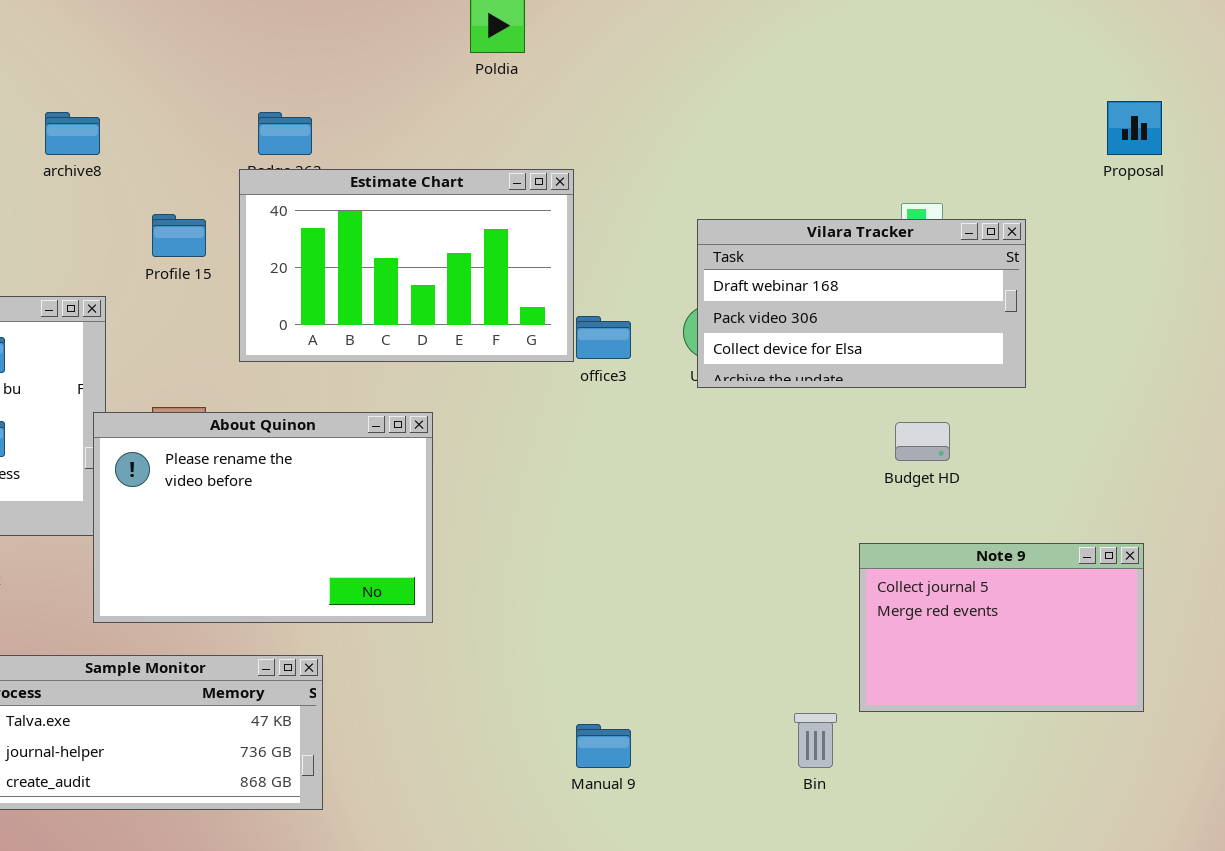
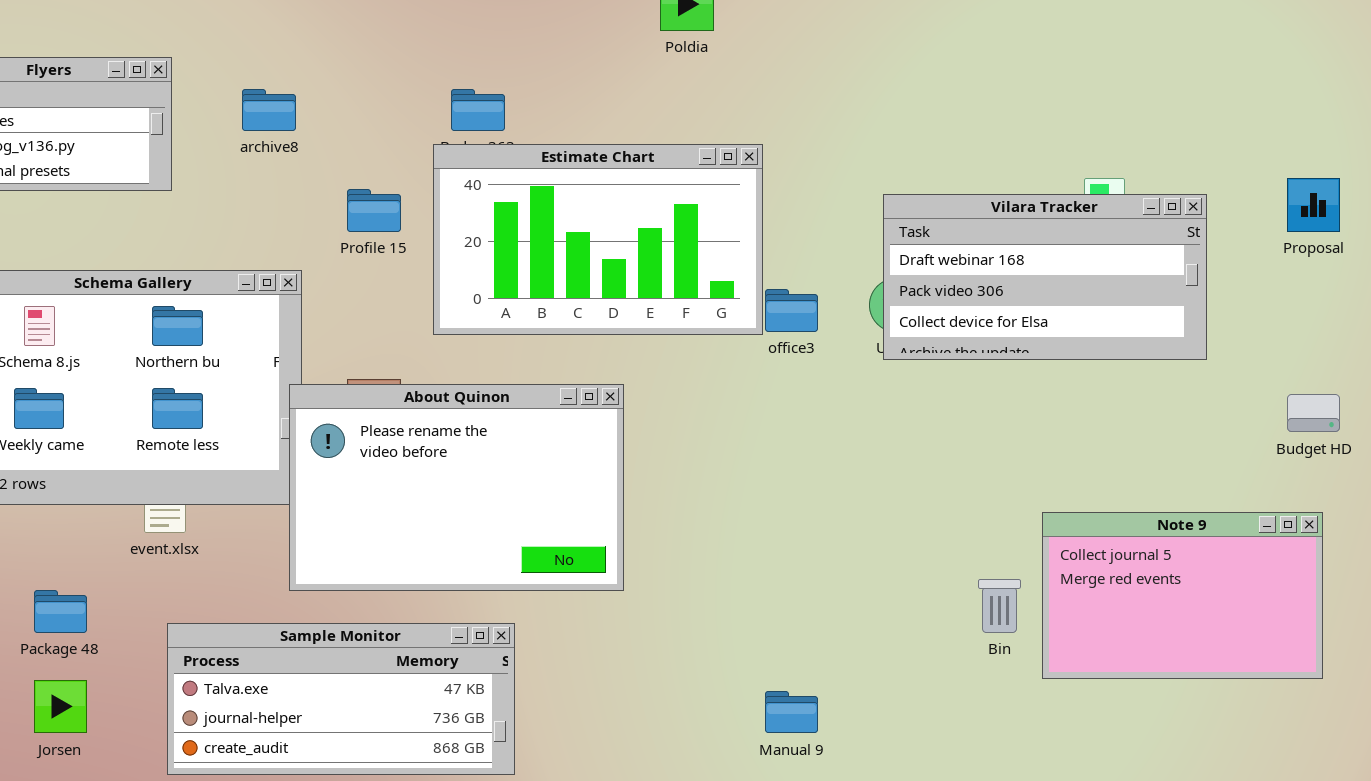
Proposal: [1107,101,1162,155] -> [1287,178,1340,232], moved
Budget HD: [895,422,950,461] -> [1287,394,1340,432], moved
Bin: [794,713,837,768] -> [978,579,1021,633], moved

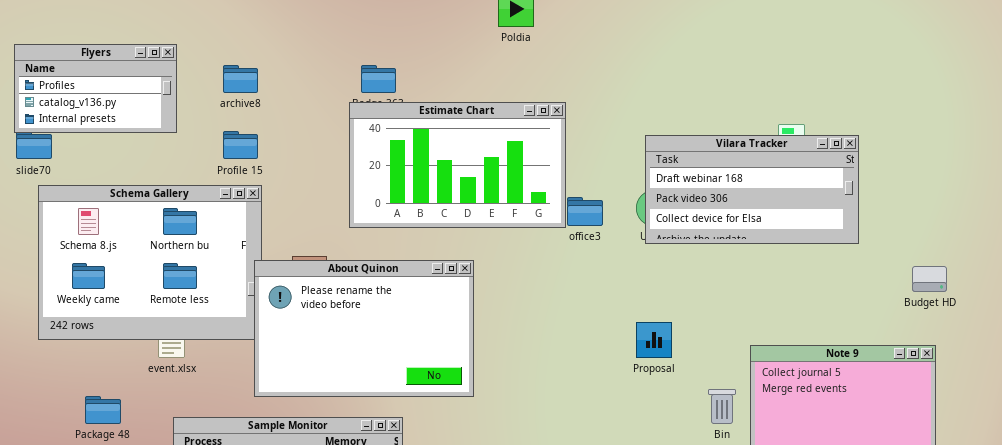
Proposal: [1287,178,1340,232] -> [636,322,672,358], moved
Profile 15: [347,189,401,232] -> [223,131,258,159], moved

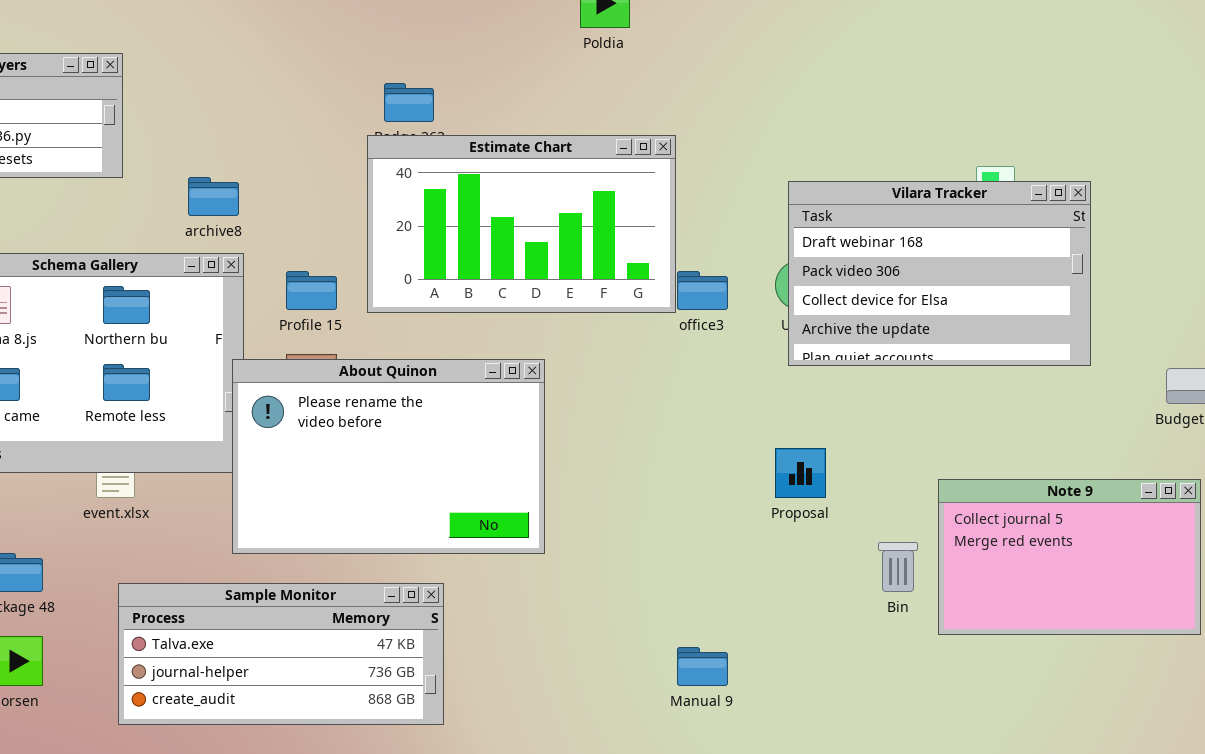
archive8: [223,65,258,93] -> [188,177,239,216], moved
Profile 15: [223,131,258,159] -> [286,271,337,310], moved
Vilara Tracker: [645,135,859,244] -> [788,181,1091,366], resized

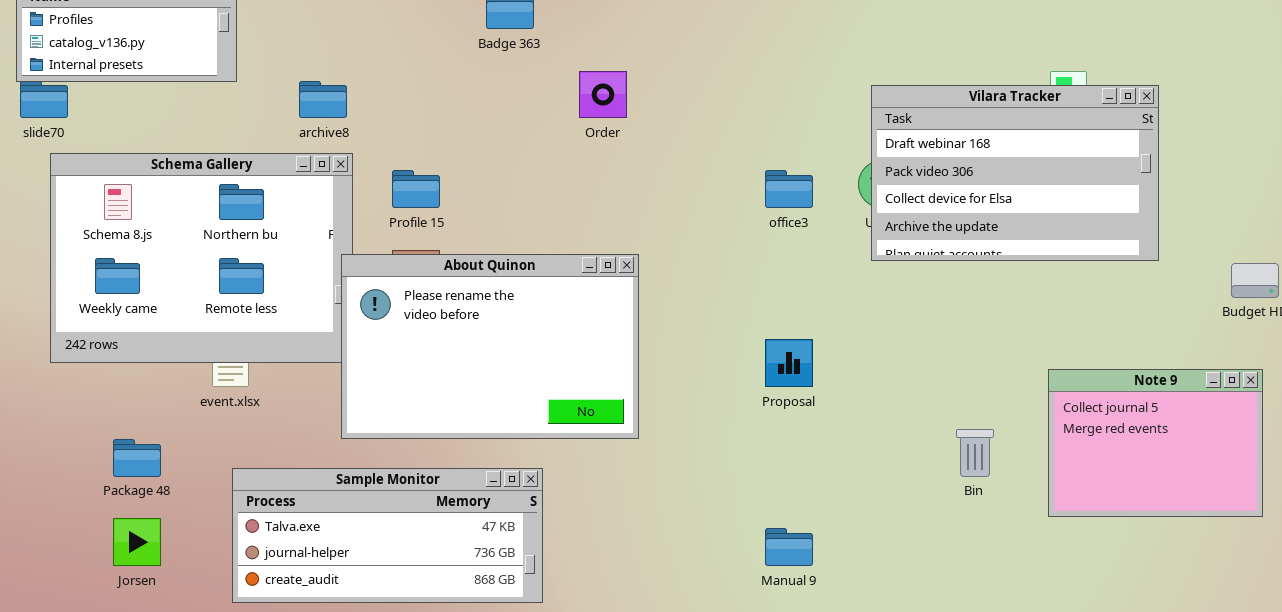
Estimate Chart: [367,135,676,313] -> none, closed
Proposal: [775,448,826,498] -> [765,339,813,387], moved
Note 9: [938,479,1201,635] -> [1048,369,1263,517], resized

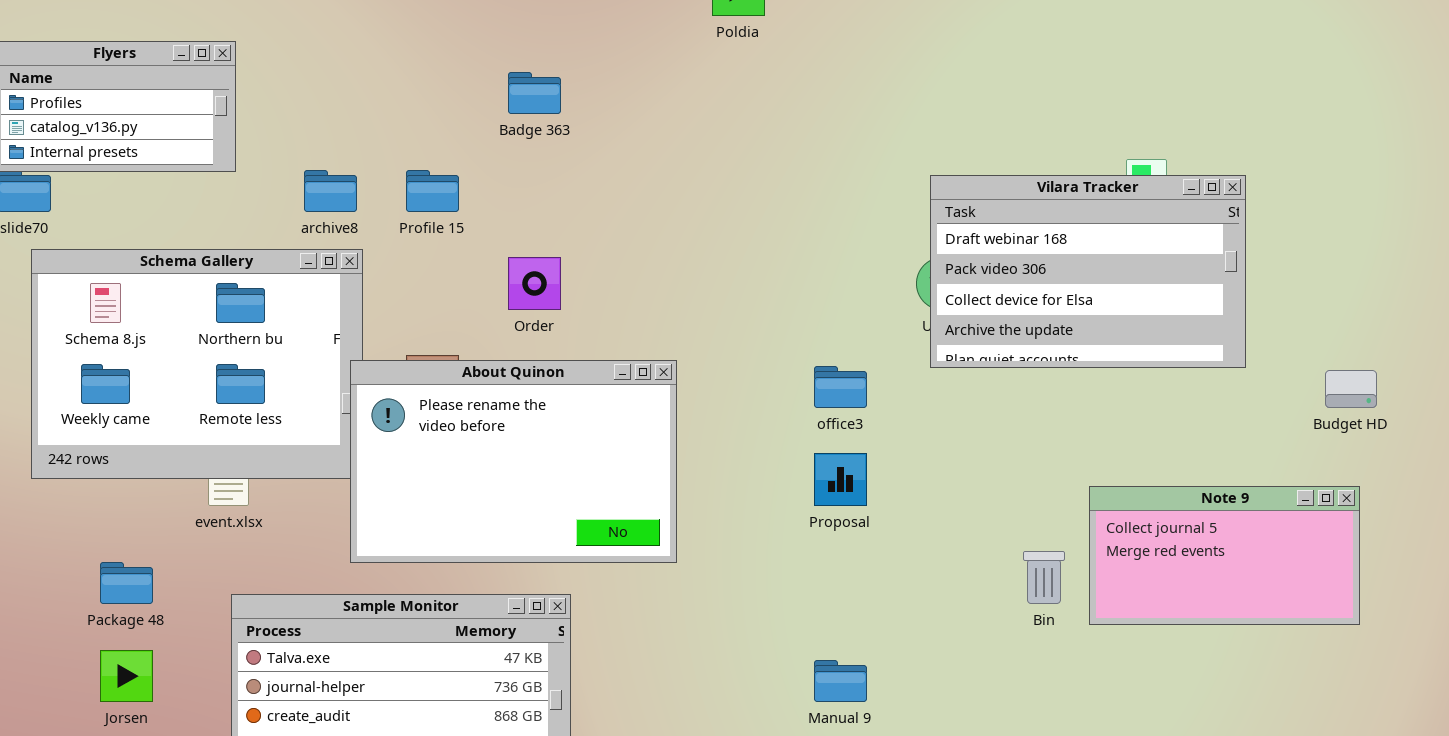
Order: [579,71,627,118] -> [508,257,561,310], moved
Profile 15: [392,170,440,208] -> [406,170,459,212], moved
office3: [765,170,813,208] -> [814,366,867,408], moved
Note 9: [1048,369,1263,517] -> [1089,486,1360,625], resized

